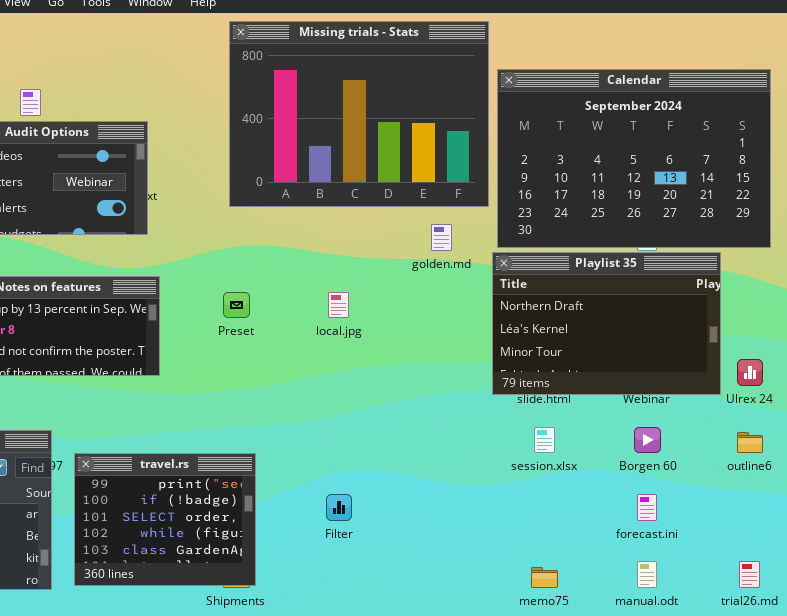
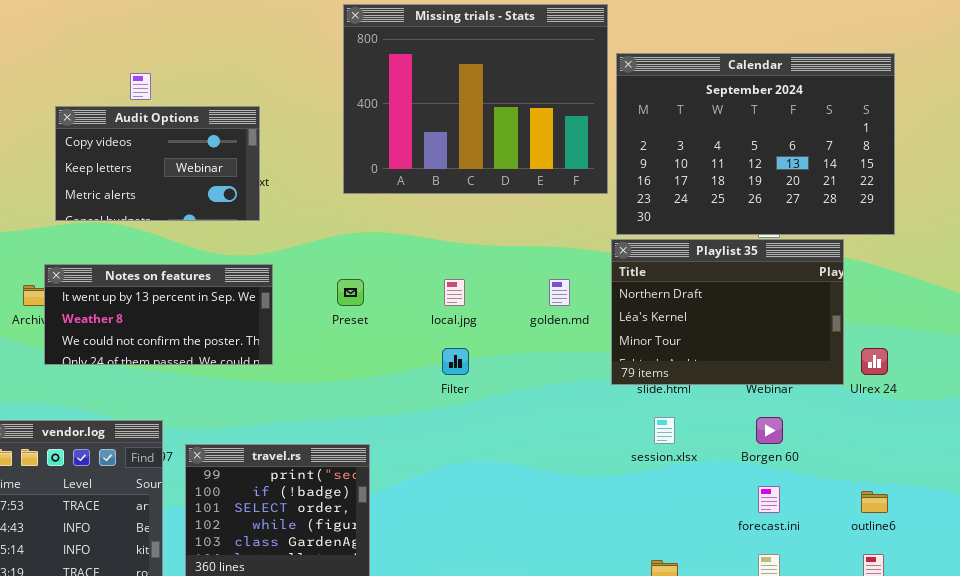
golden.md: [431,224,452,251] -> [549,279,570,306], moved
outline6: [737,432,763,453] -> [861,491,888,513], moved
Filter: [326,494,352,521] -> [442,348,469,375], moved

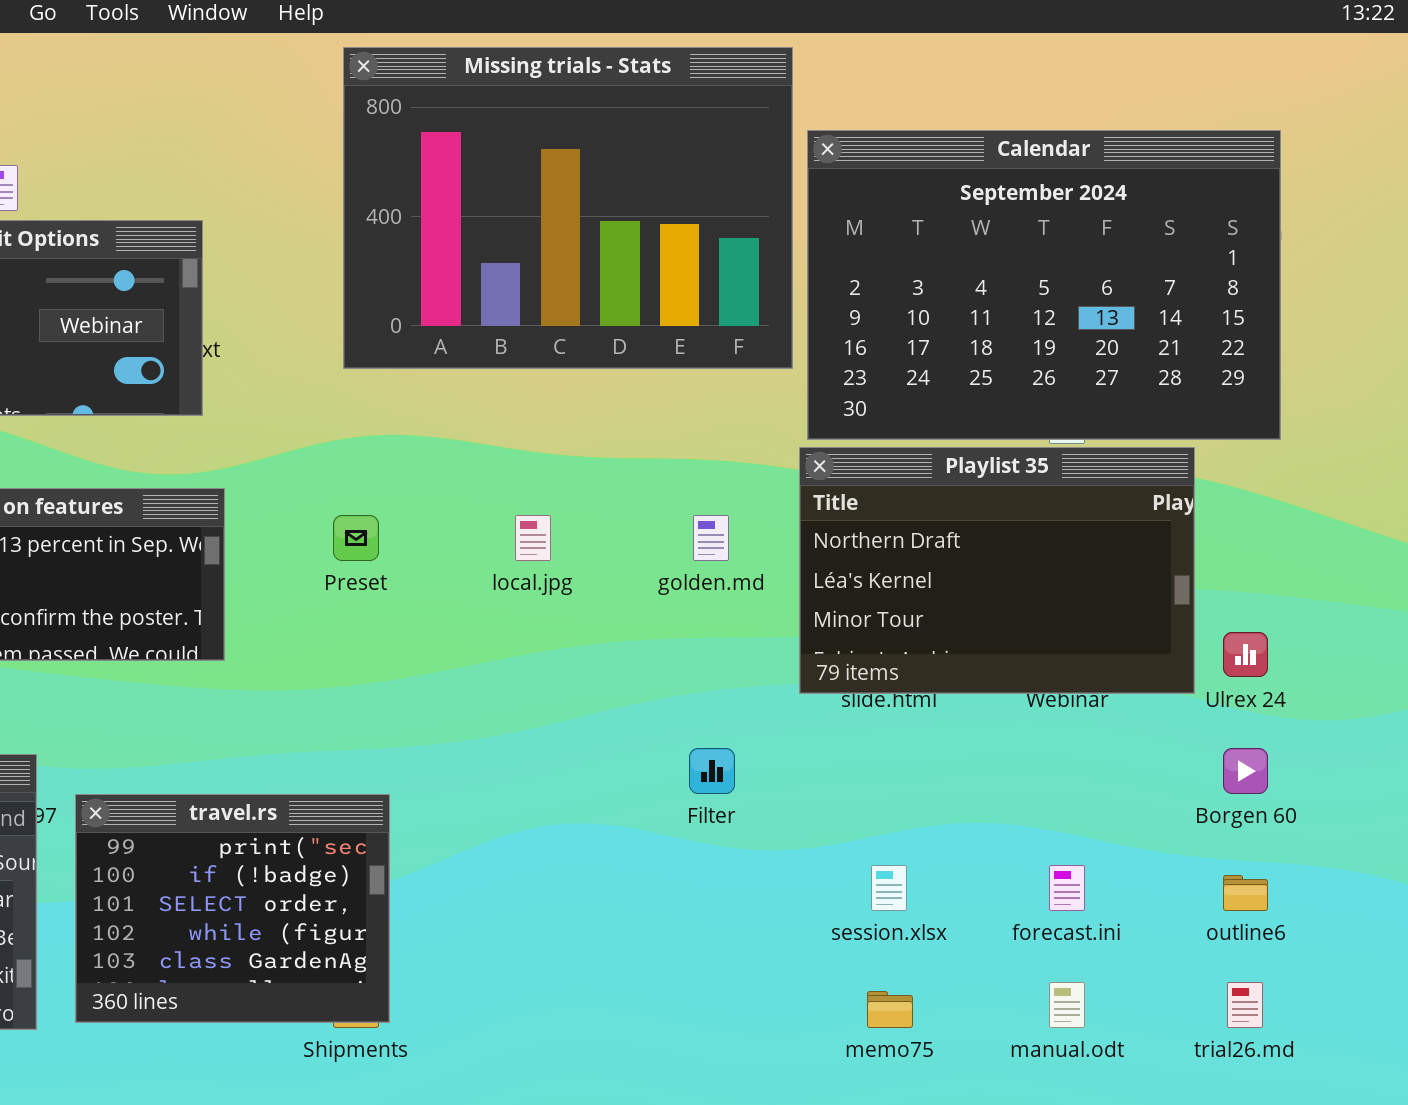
Filter: [442,348,469,375] -> [689,748,735,794], moved
session.xlsx: [654,417,675,444] -> [871,865,907,911], moved
Borgen 60: [756,417,783,444] -> [1223,748,1268,794], moved

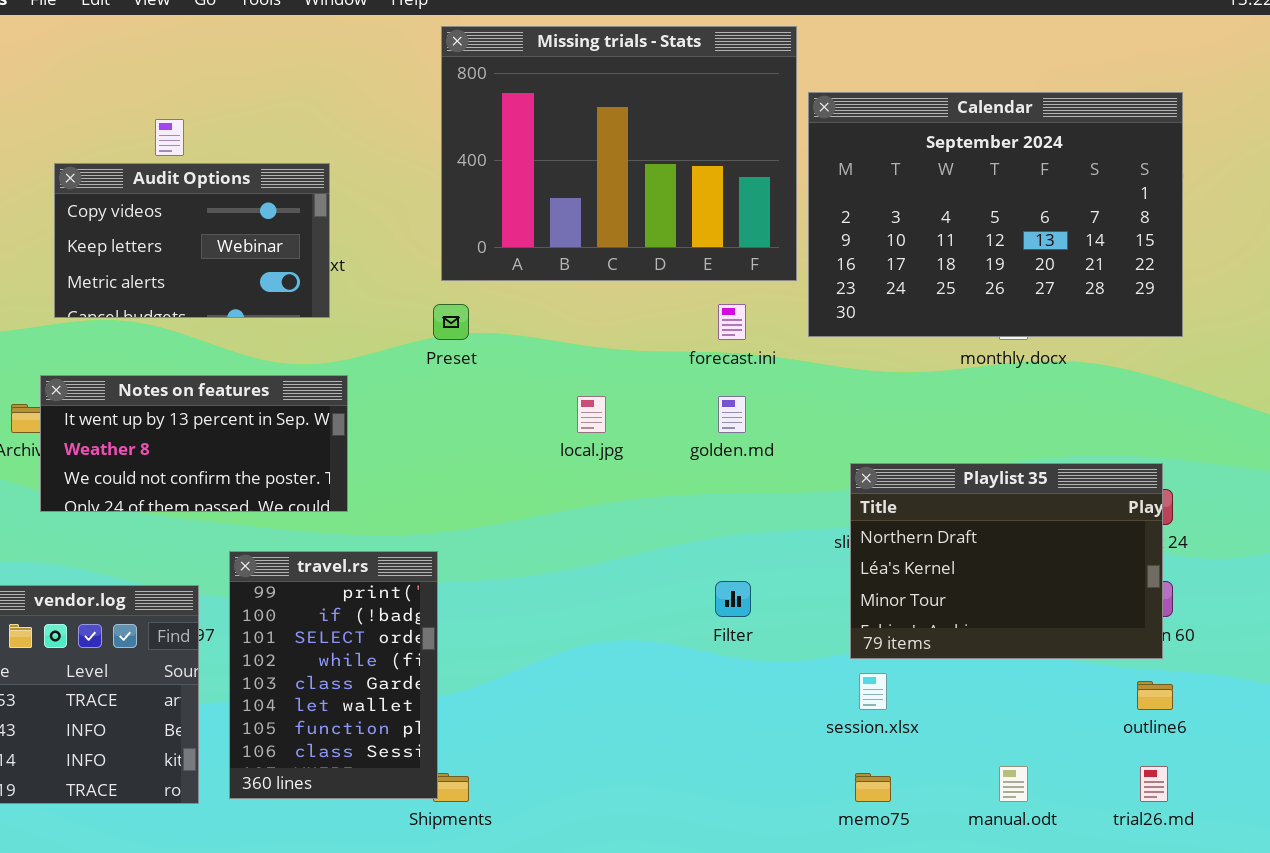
Playlist 35: [799,447,1195,694] -> [850,463,1163,659], moved
Preset: [333,515,379,561] -> [433,304,469,340], moved
travel.rs: [75,794,390,1023] -> [229,551,438,799], resized
forecast.ini: [1049,865,1085,911] -> [718,304,746,340], moved

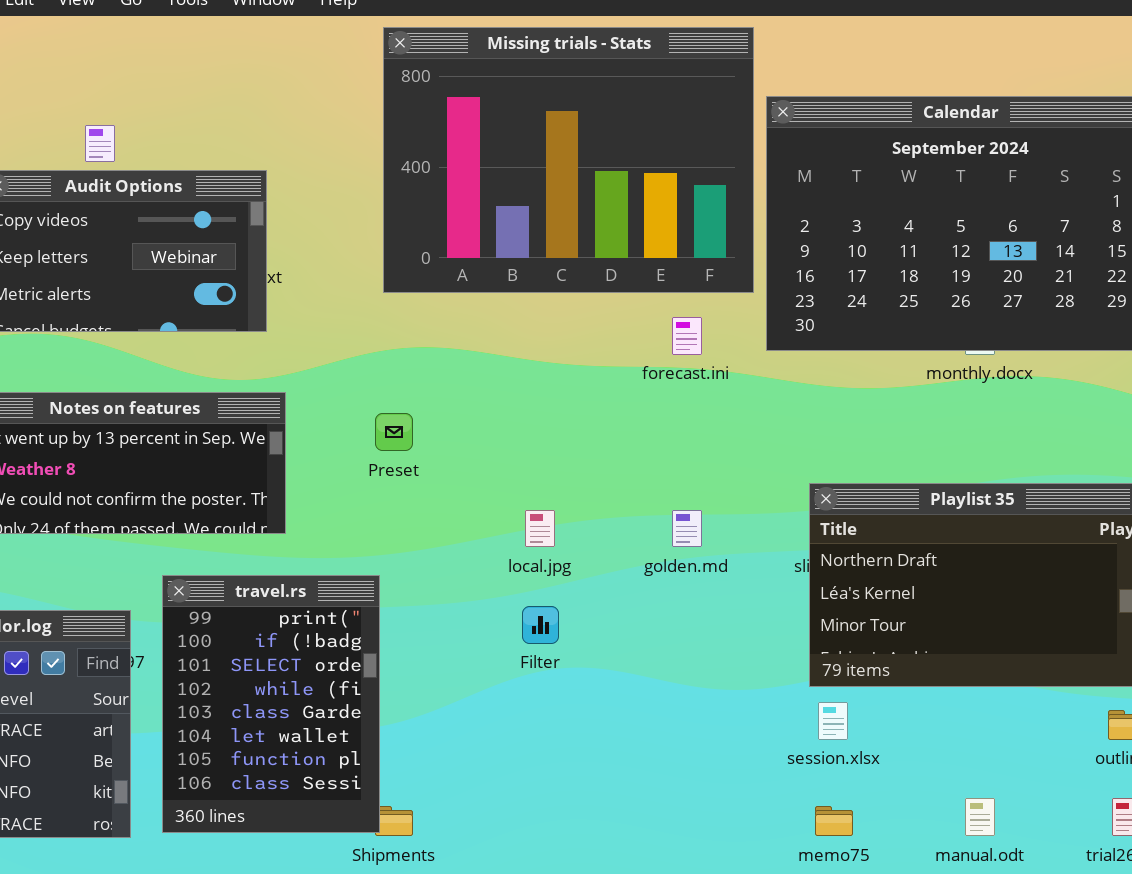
Preset: [433,304,469,340] -> [375,413,413,451], moved
local.jpg: [577,396,606,433] -> [525,510,555,547], moved
golden.md: [718,396,746,433] -> [672,510,702,547], moved
Filter: [715,581,751,617] -> [522,606,559,644], moved

